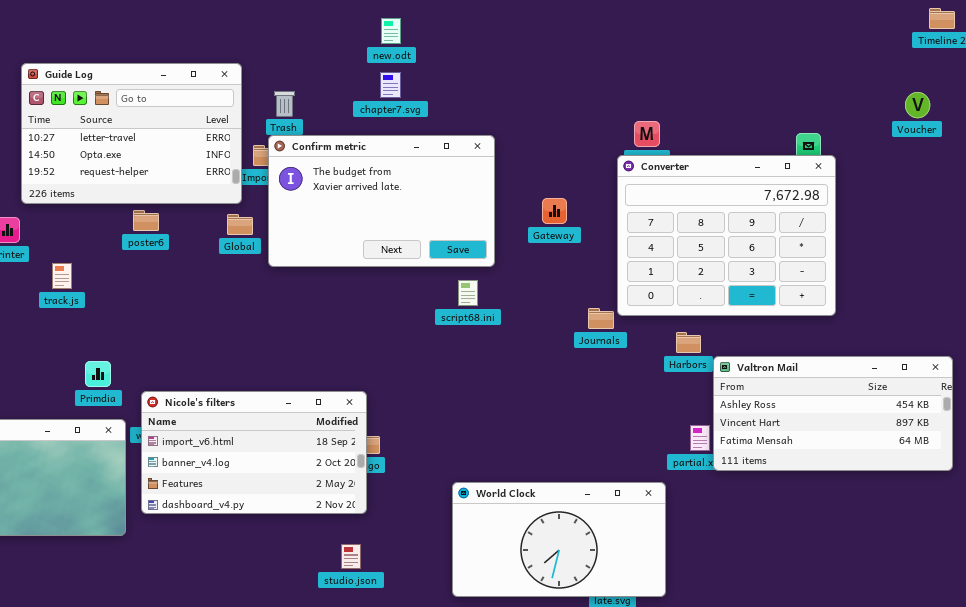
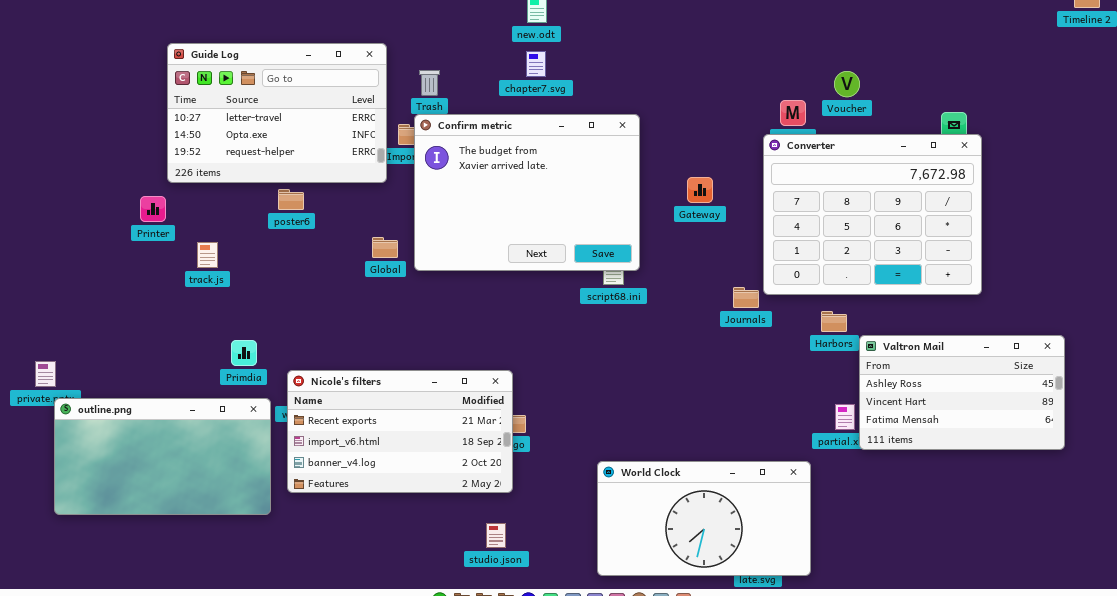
Voucher: [905,92,930,118] -> [834,71,860,97], moved
Confirm metric: [268,135,495,267] -> [414,114,640,271], resized
Global: [227,214,253,235] -> [372,237,398,258], moved
Valtron Mail: [713,356,953,471] -> [859,335,1065,450], resized
Nicole's filters: [141,391,367,514] -> [287,370,513,493], scrolled up 1 row

